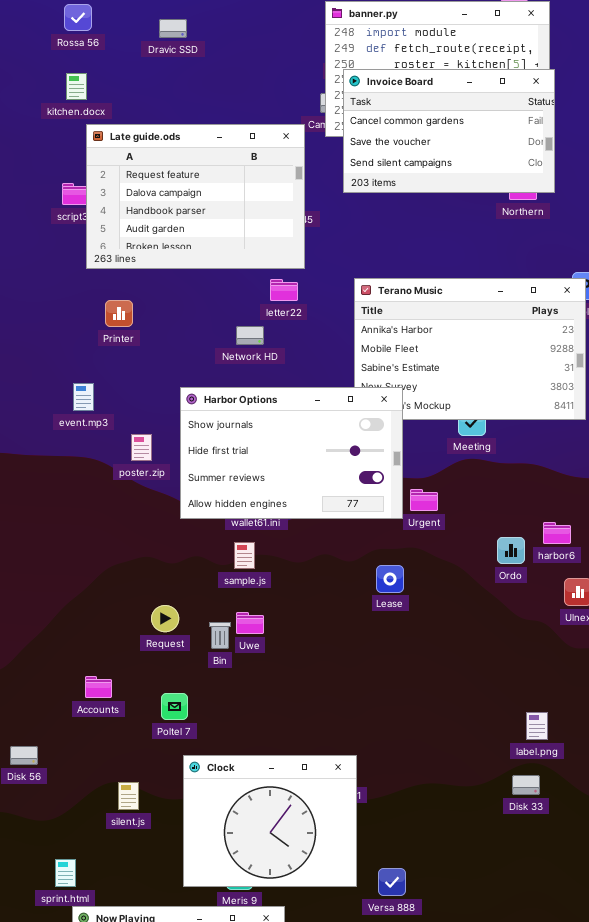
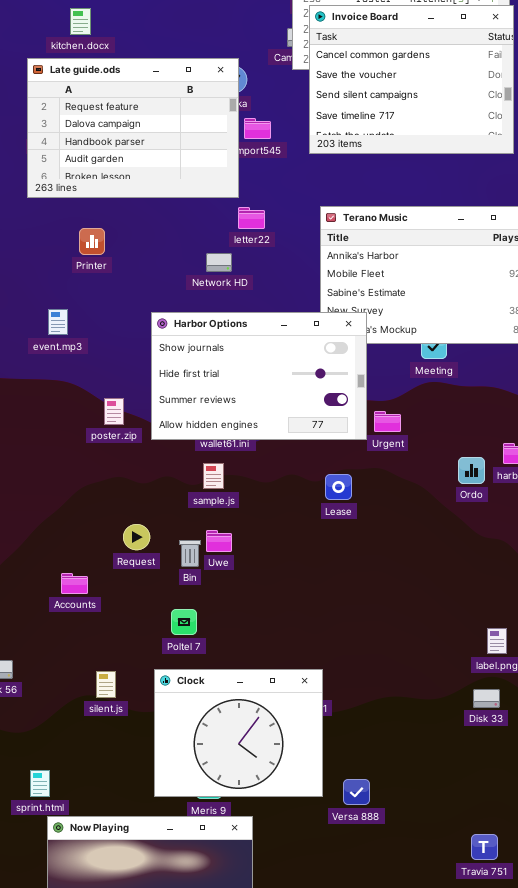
Invoice Board: [343,69,555,193] -> [309,5,514,154], resized
kitchen.docx: [66,73,87,100] -> [70,8,91,35], moved
Late guide.ods: [86,124,305,269] -> [27,58,239,198], moved
poster.zip: [131,434,152,461] -> [104,398,124,425], moved
Lease: [376,565,404,593] -> [325,474,352,500], moved
Accounts: [85,676,112,698] -> [61,573,88,594], moved
Poltel 7: [161,693,188,720] -> [171,609,197,635], moved
silent.js: [118,782,139,810] -> [96,671,116,698], moved

